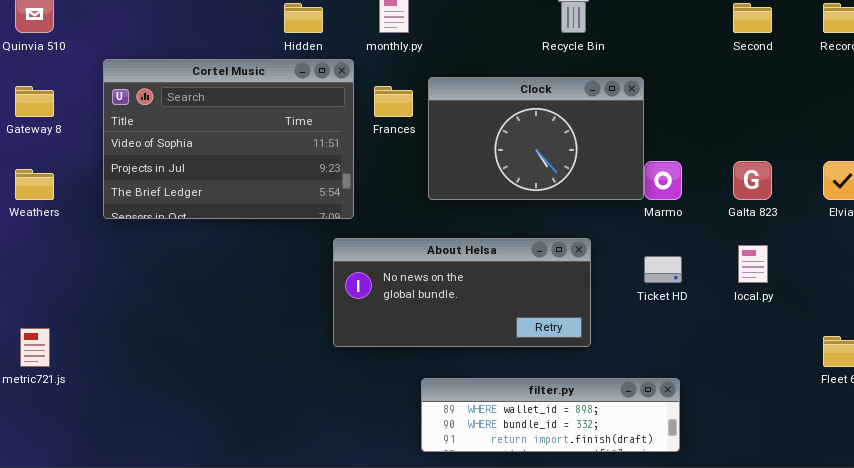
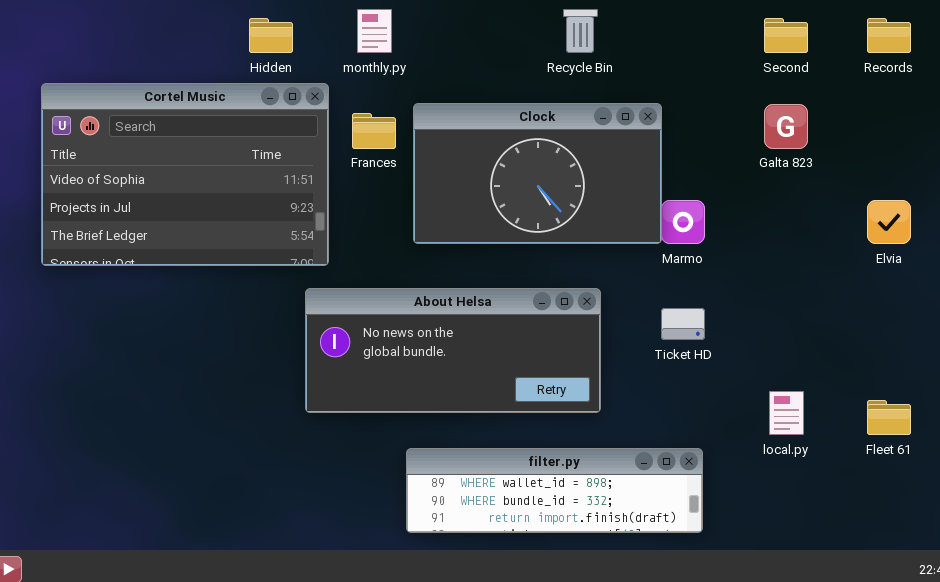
Galta 823: [733,161,772,200] -> [764,104,808,149], moved
local.py: [738,245,768,283] -> [769,391,804,435], moved

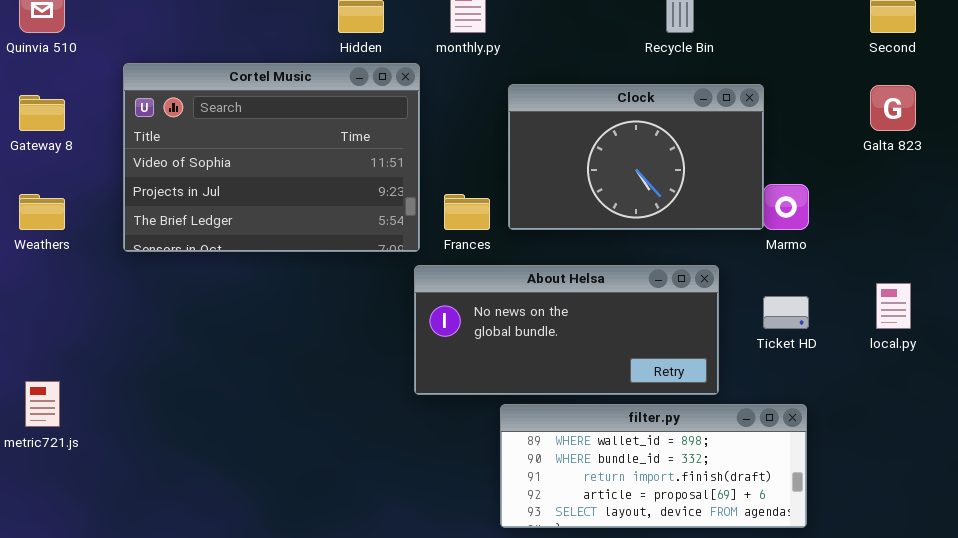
Frances: [352,113,396,149] -> [444,194,490,230], moved
About Helsa: [305,288,601,413] -> [414,265,719,395], moved
local.py: [769,391,804,435] -> [876,283,911,329], moved
filter.py: [406,448,703,533] -> [500,404,807,528], resized

